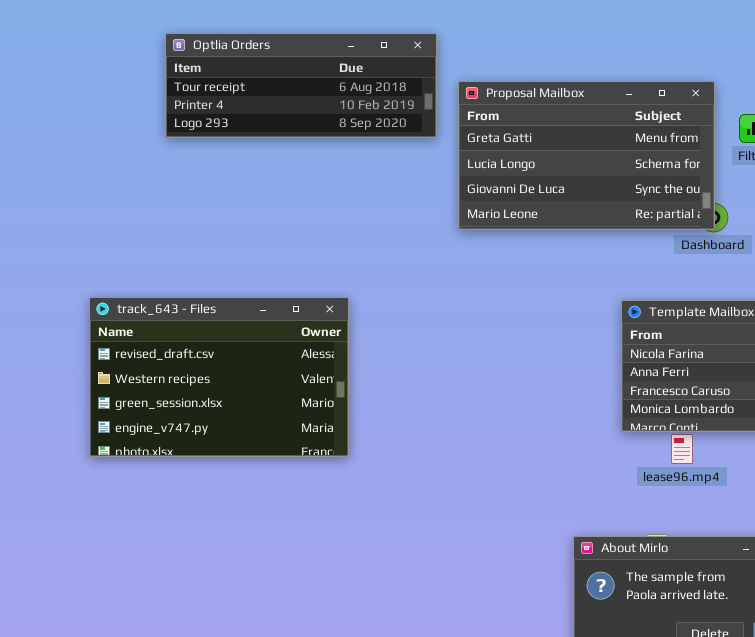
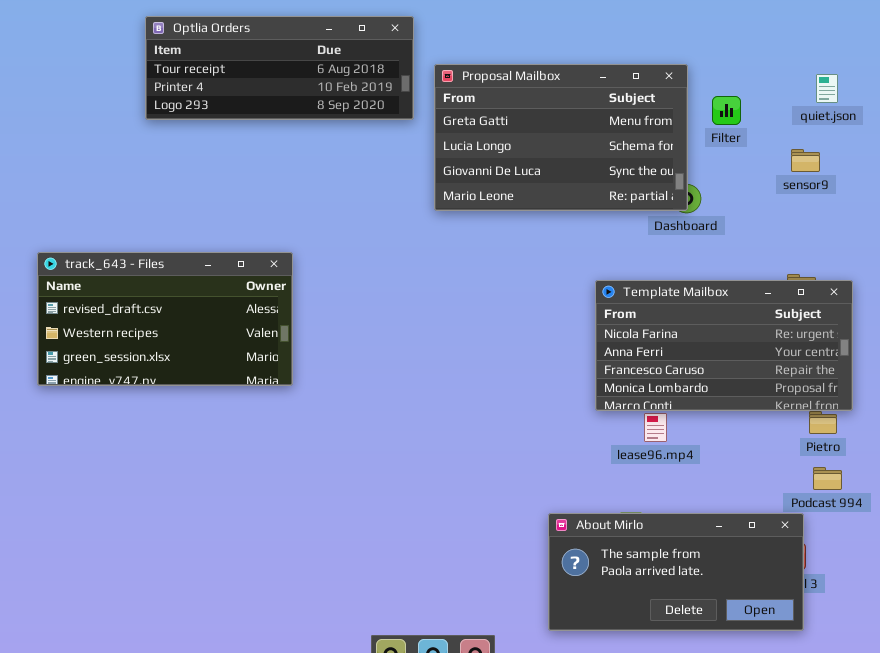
track_643 - Files: [89,297,349,457] -> [37,252,293,386], moved, resized

